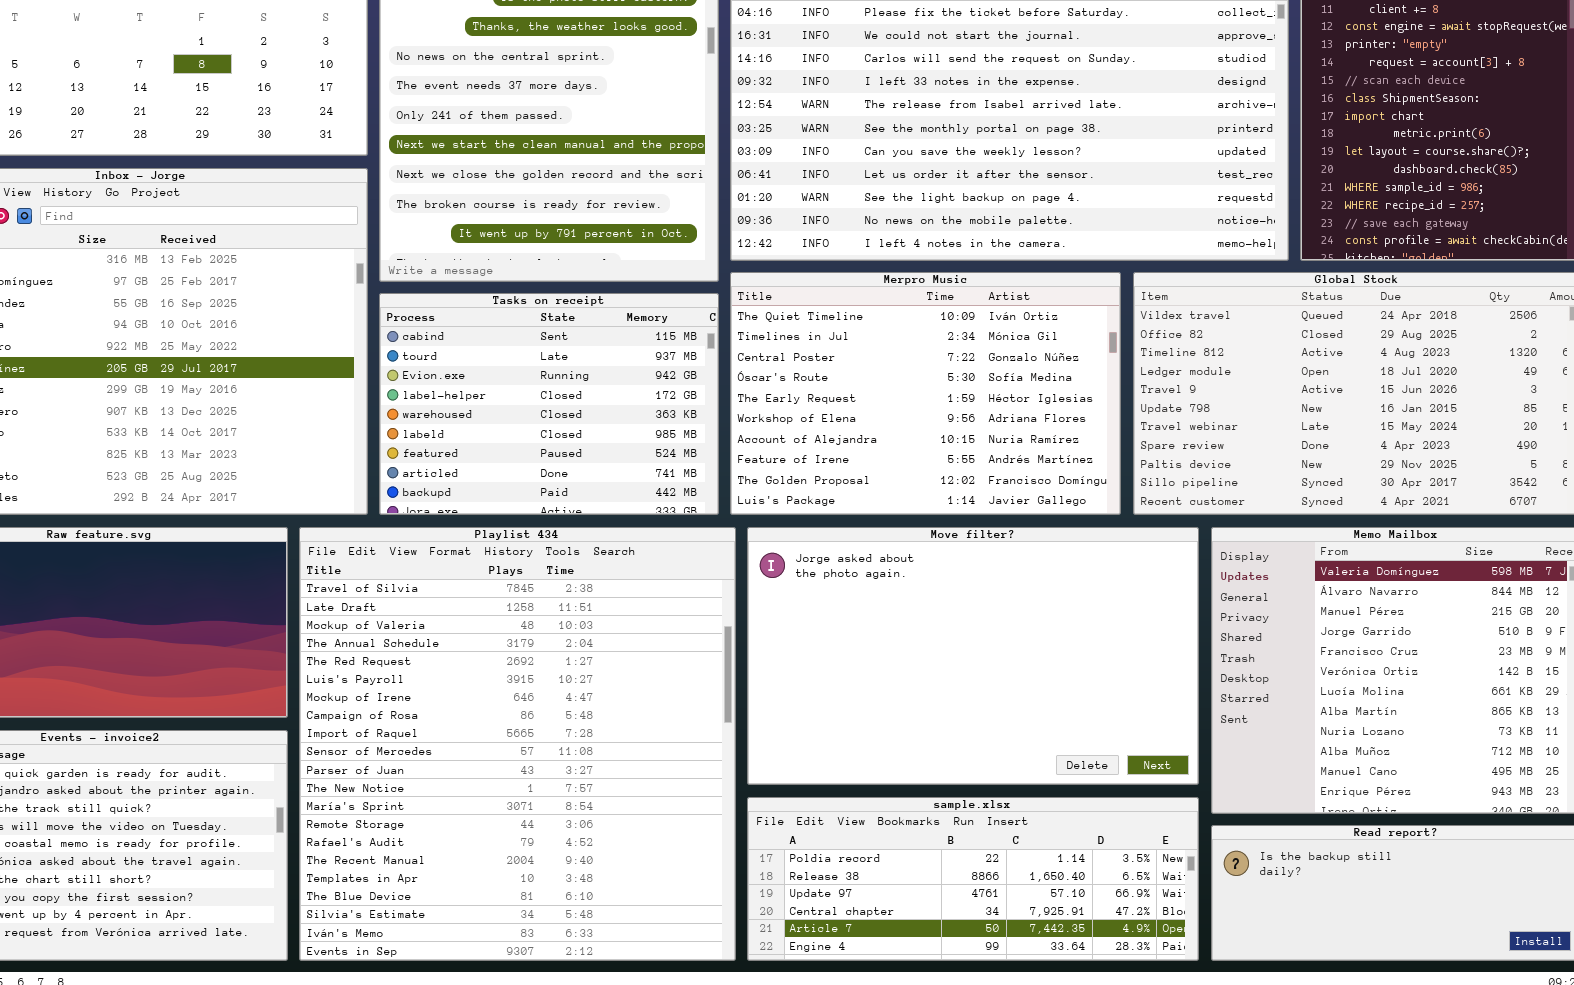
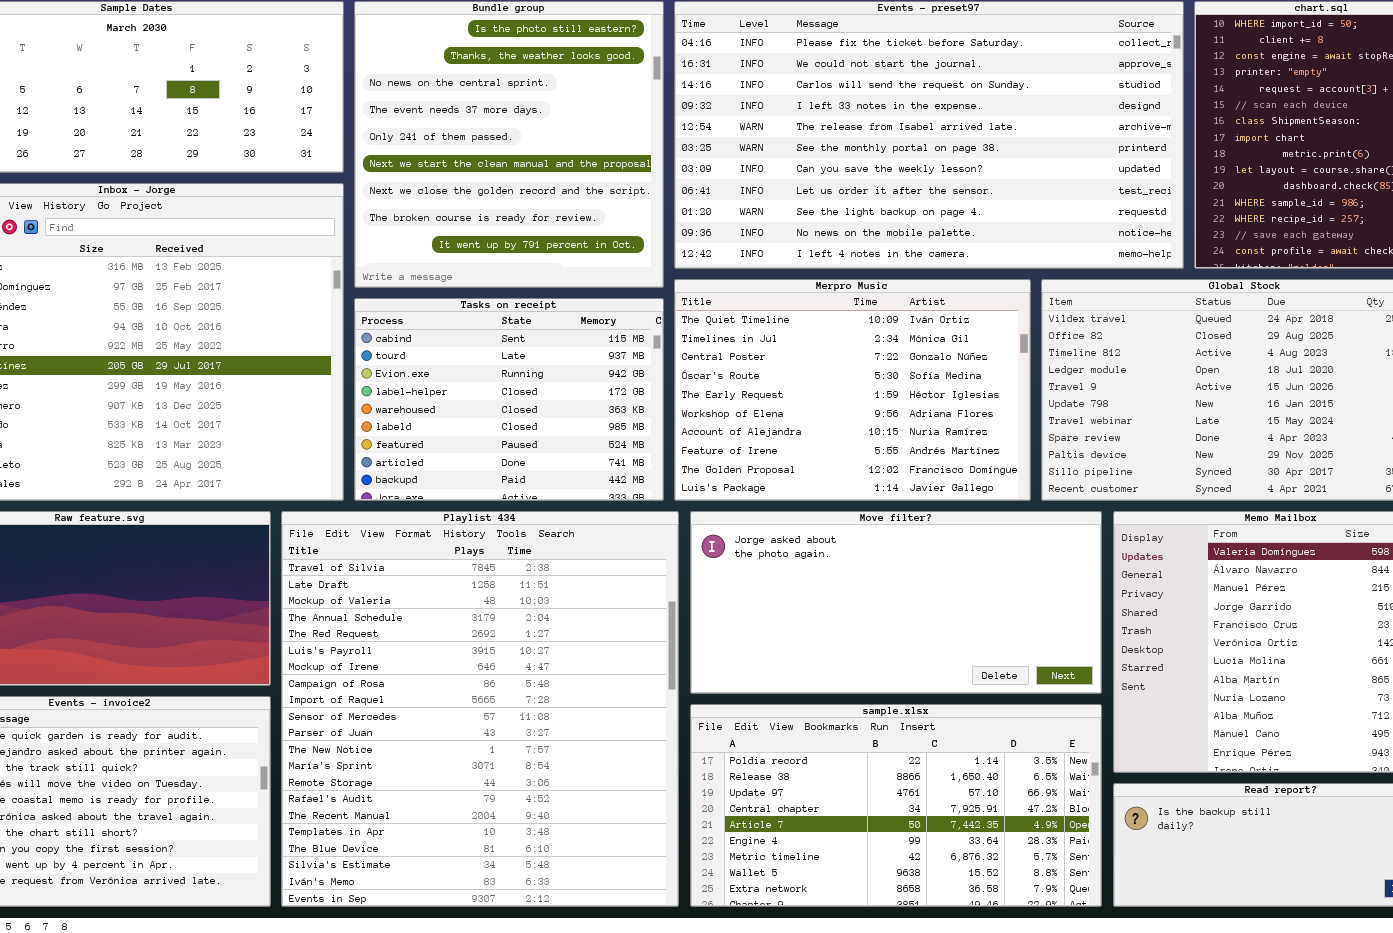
Move filter?: [747,527,1199,785] -> [690,511,1102,694], resized
sample.xlsx: [747,797,1199,961] -> [690,704,1102,907], resized

